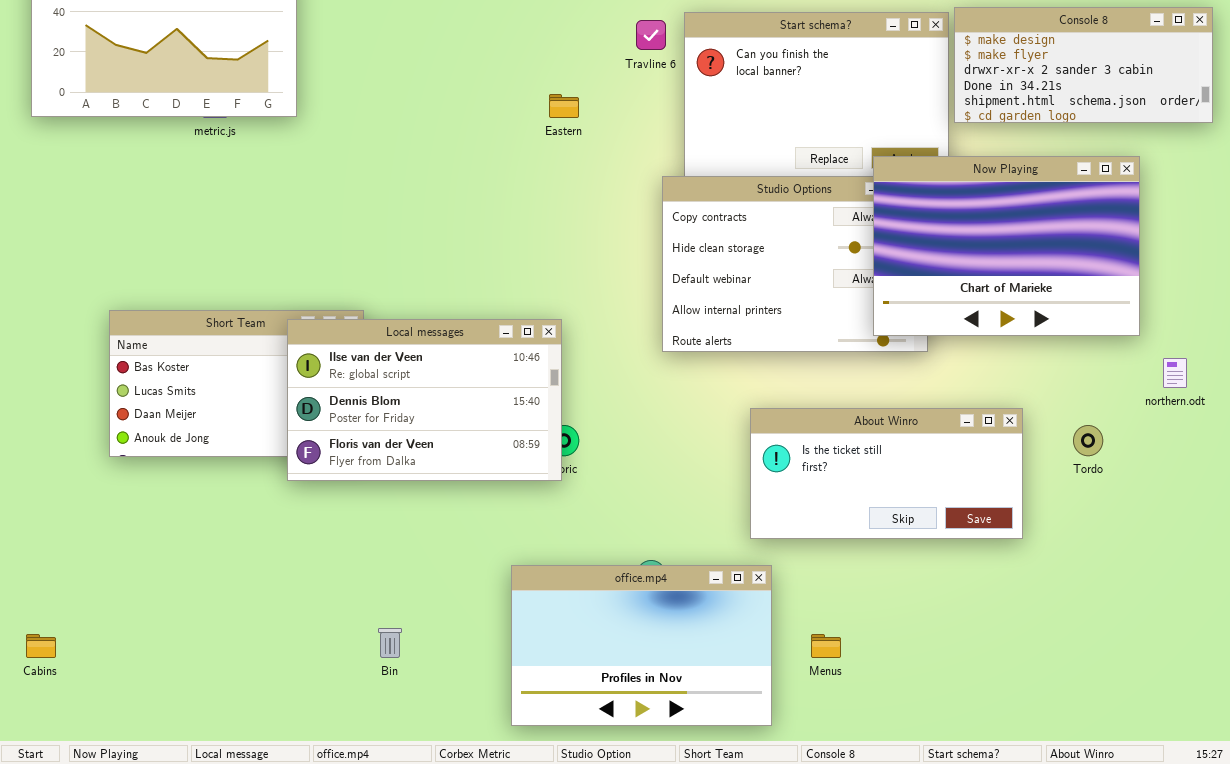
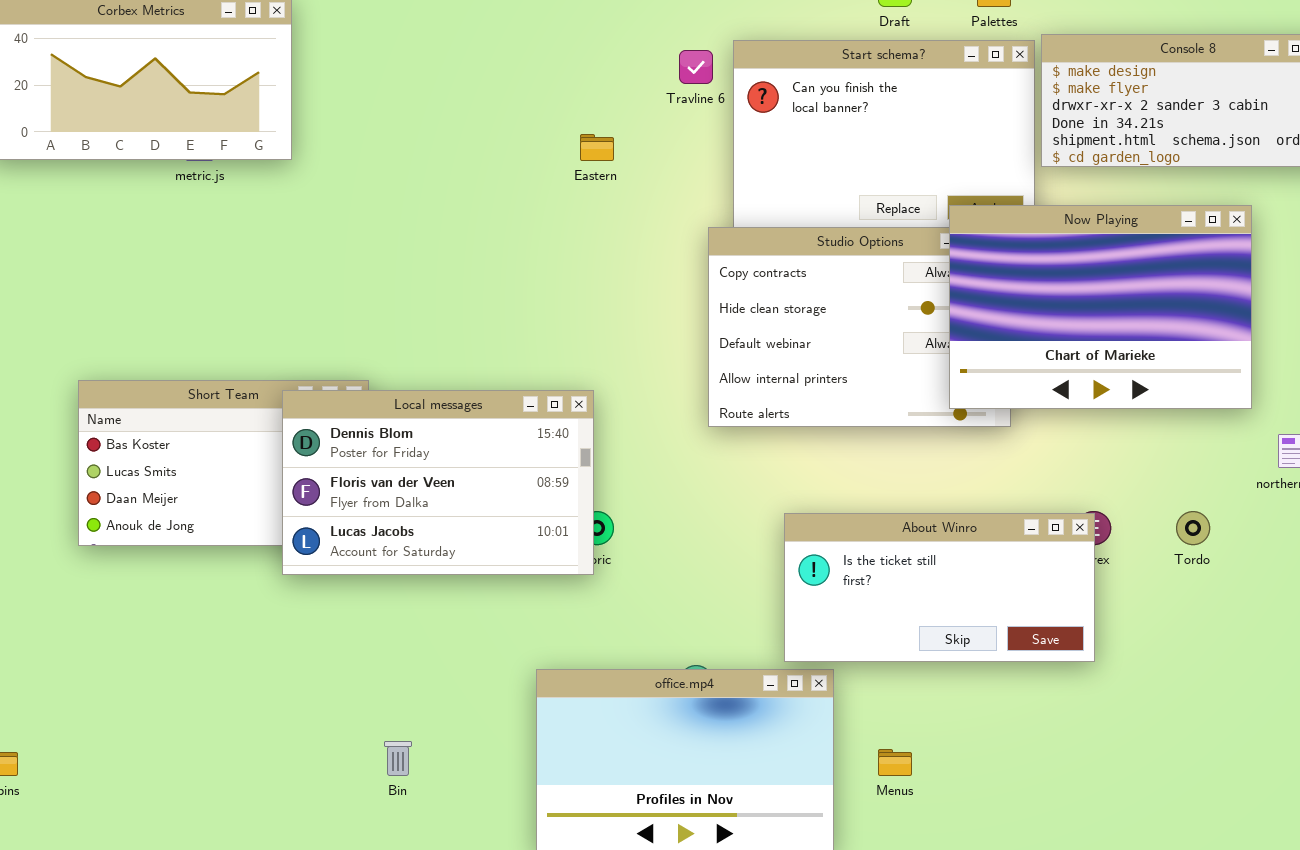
Local messages: [287,319,562,481] -> [282,390,594,575], scrolled down 1 row
About Winro: [750,408,1023,539] -> [784,513,1095,662], moved

